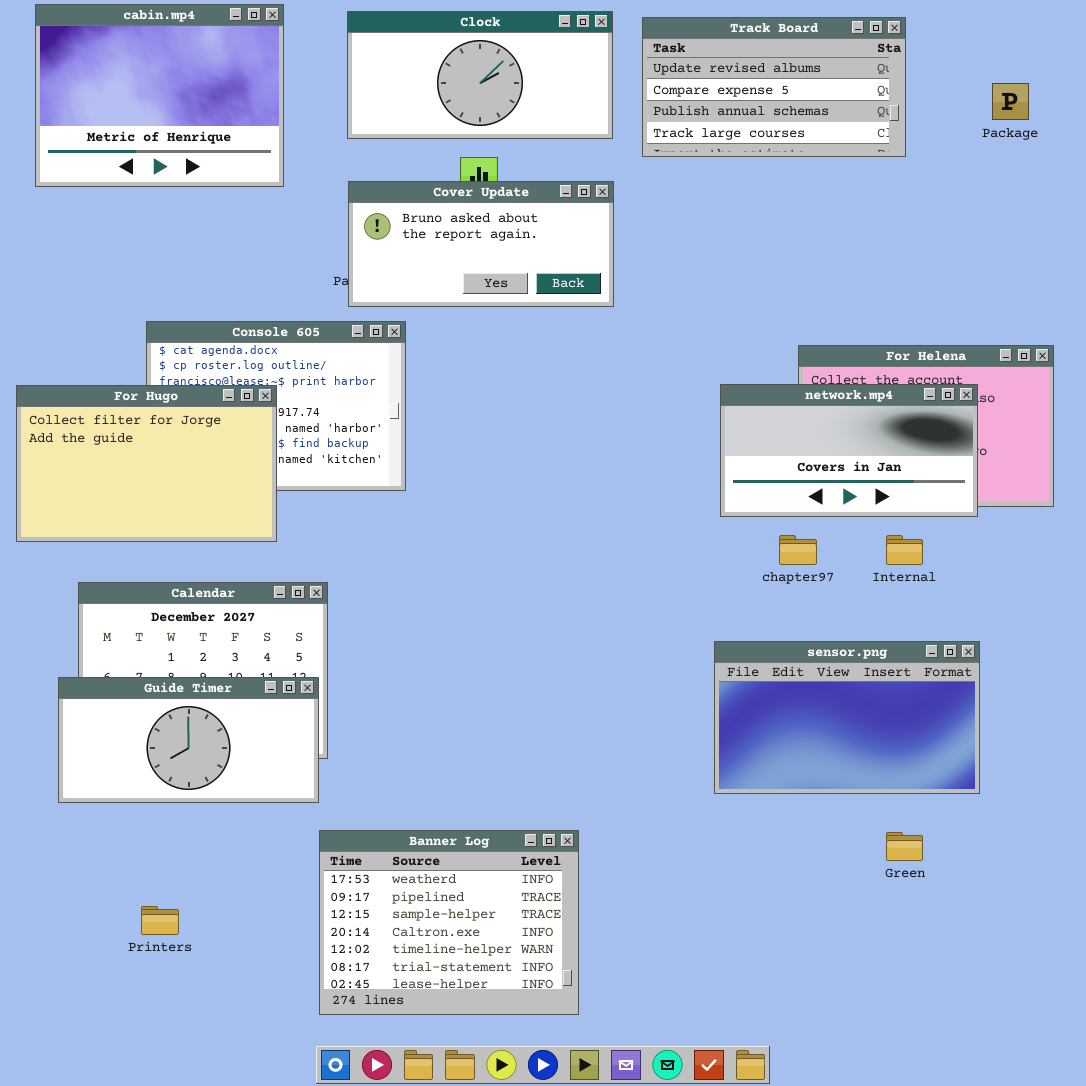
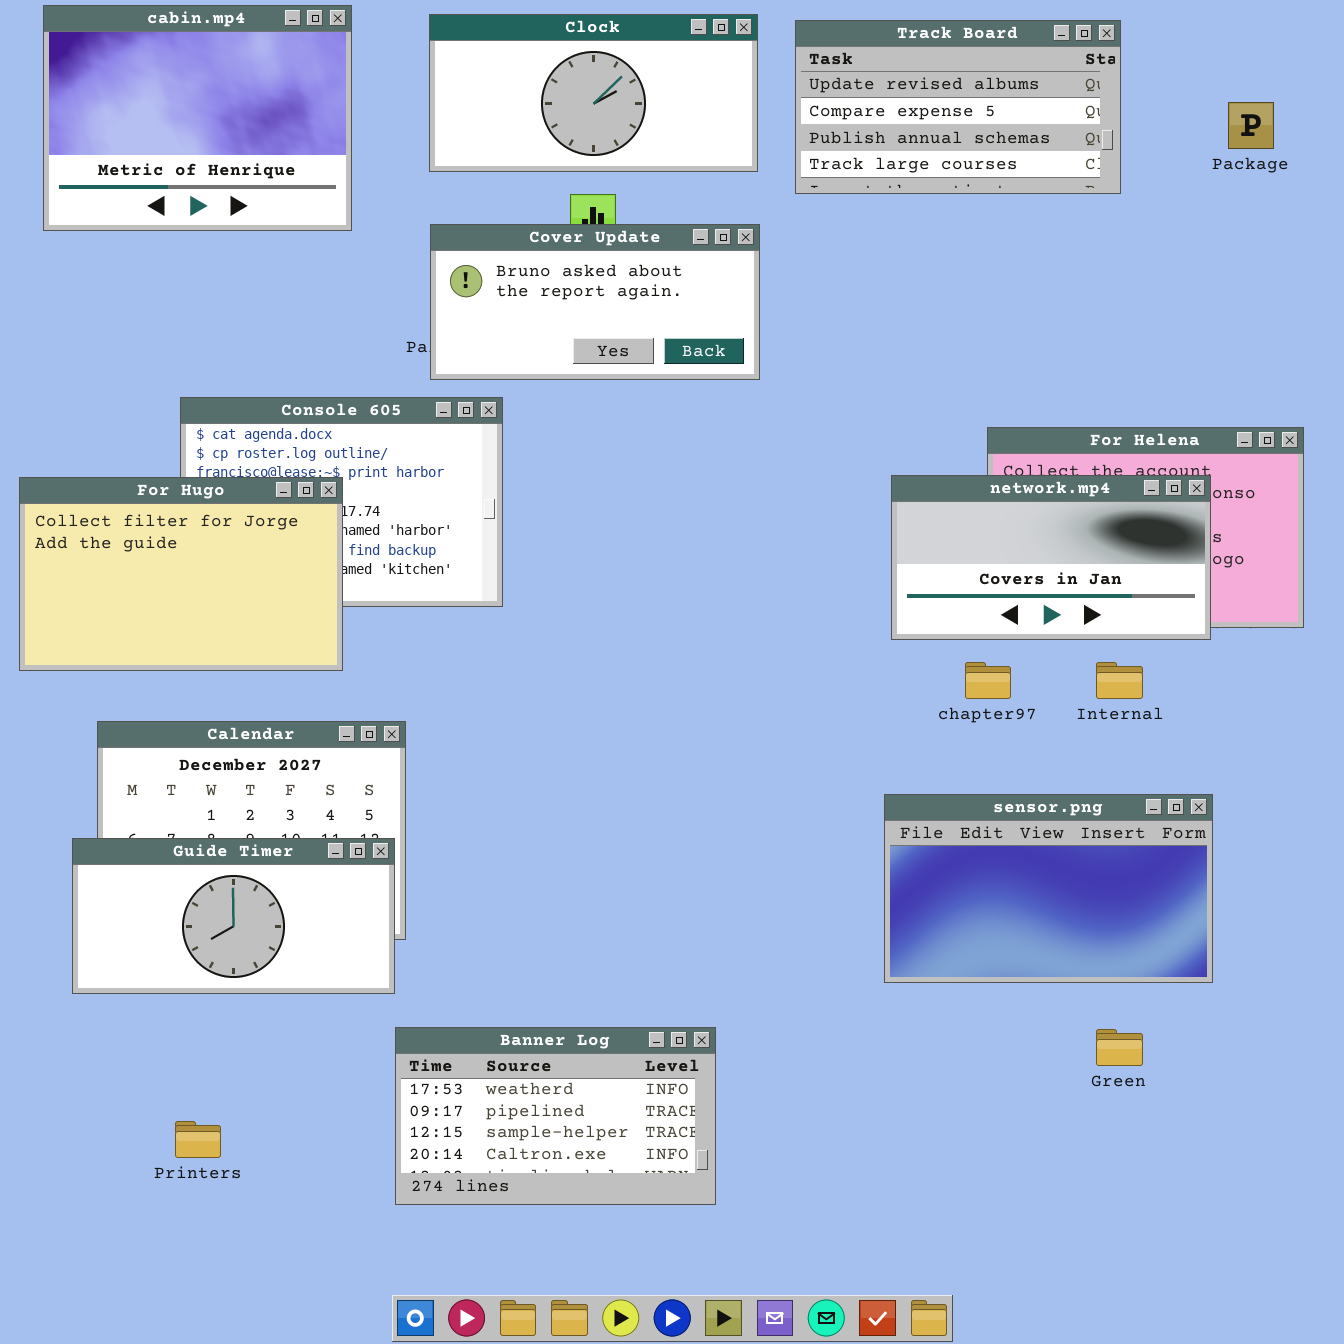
Banner Log: [319,830,579,1015] -> [395,1027,716,1205], resized

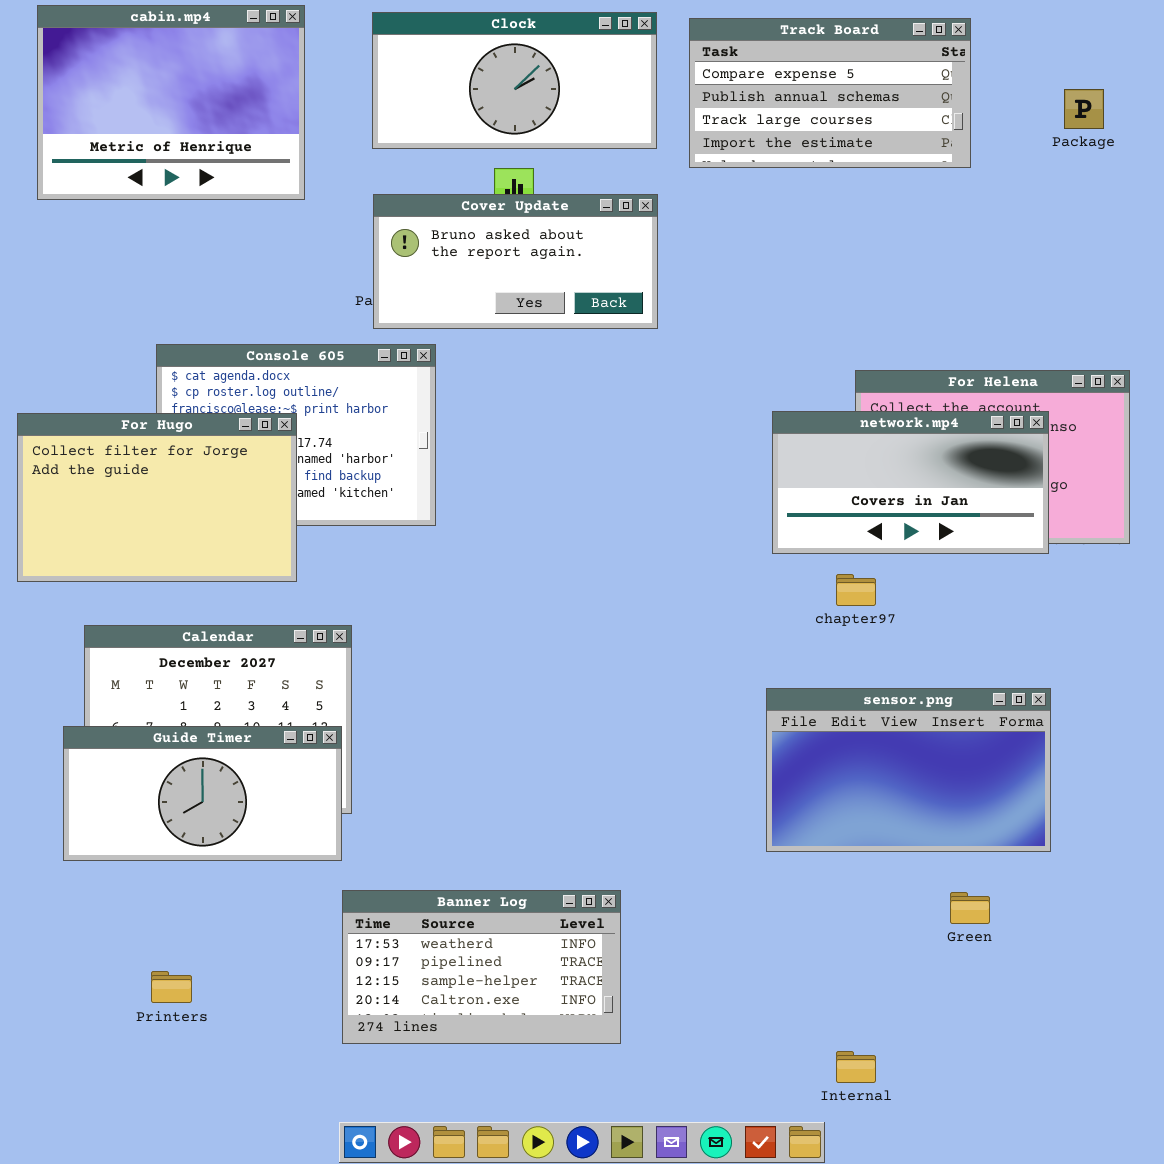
Track Board: [795,20,1121,194] -> [689,18,971,168], scrolled down 1 row
Internal: [1096,662,1143,699] -> [836,1051,876,1083], moved

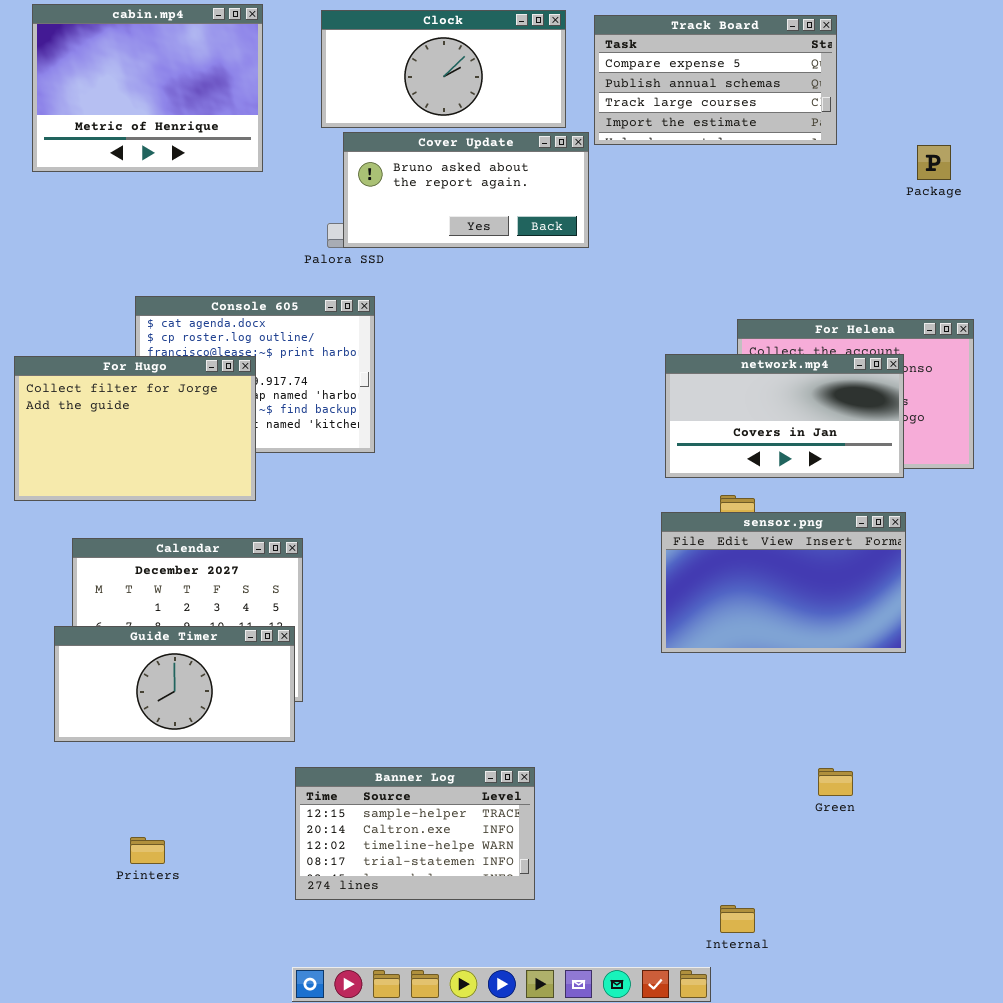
Package: [1064,89,1104,129] -> [917,145,951,180], moved
Cover Update: [373,194,658,329] -> [343,132,589,248], moved
sensor.png: [766,688,1051,852] -> [661,512,906,653], moved
Banner Log: [342,890,621,1044] -> [295,767,535,900], scrolled down 2 rows

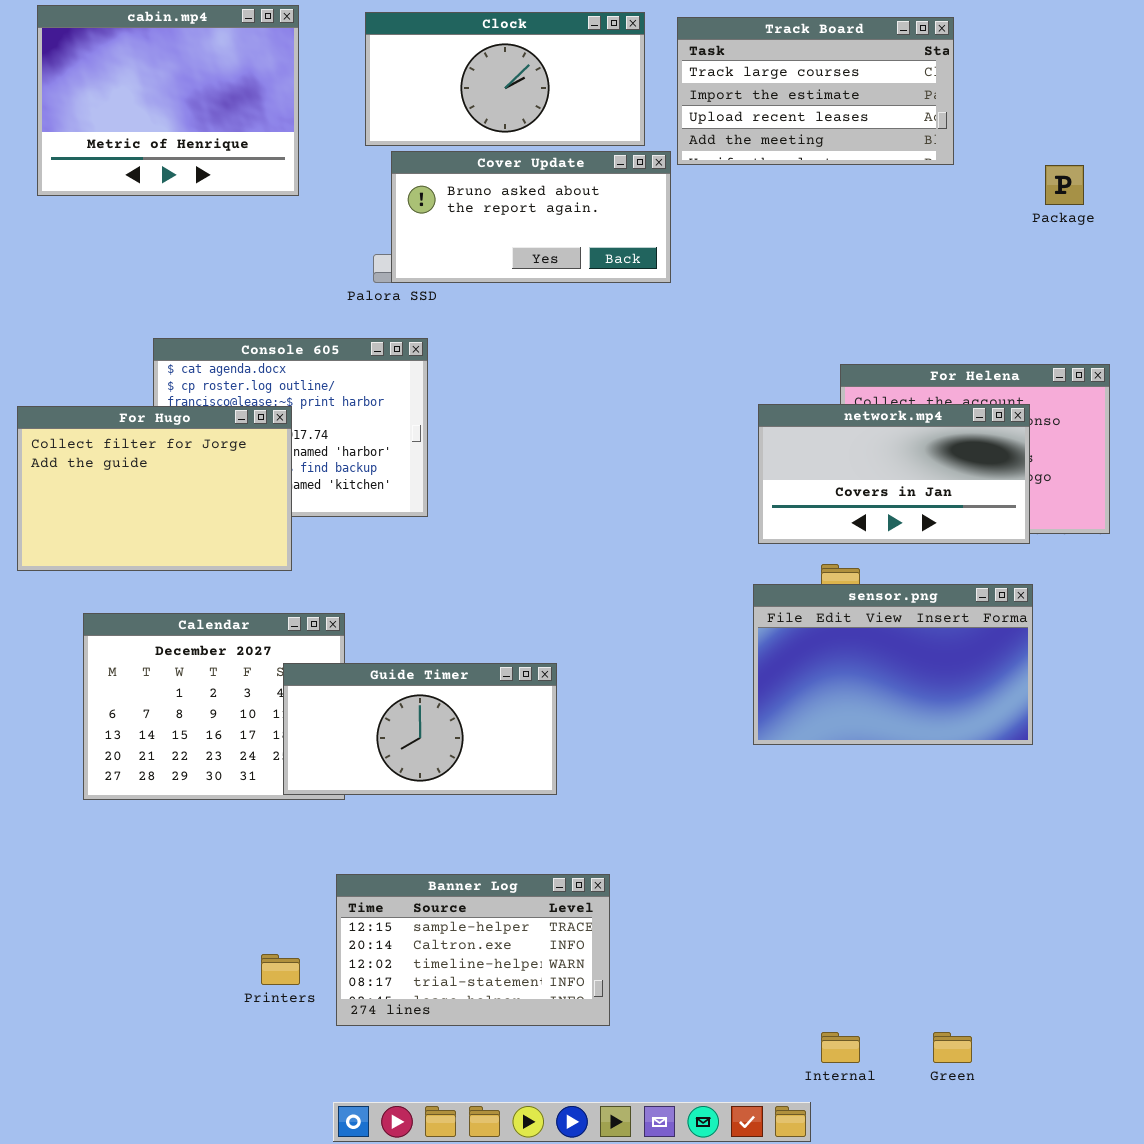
Track Board: [594,15,837,145] -> [677,17,954,165], scrolled down 2 rows
Guide Timer: [54,626,295,742] -> [283,663,557,795], moved
Green: [818,768,853,796] -> [933,1032,972,1063], moved
Printers: [130,837,165,864] -> [261,954,300,985], moved

